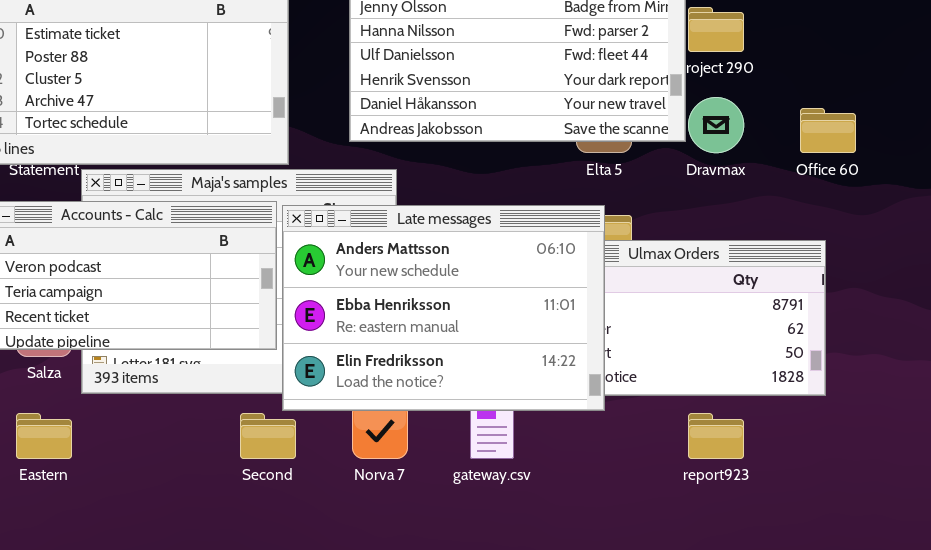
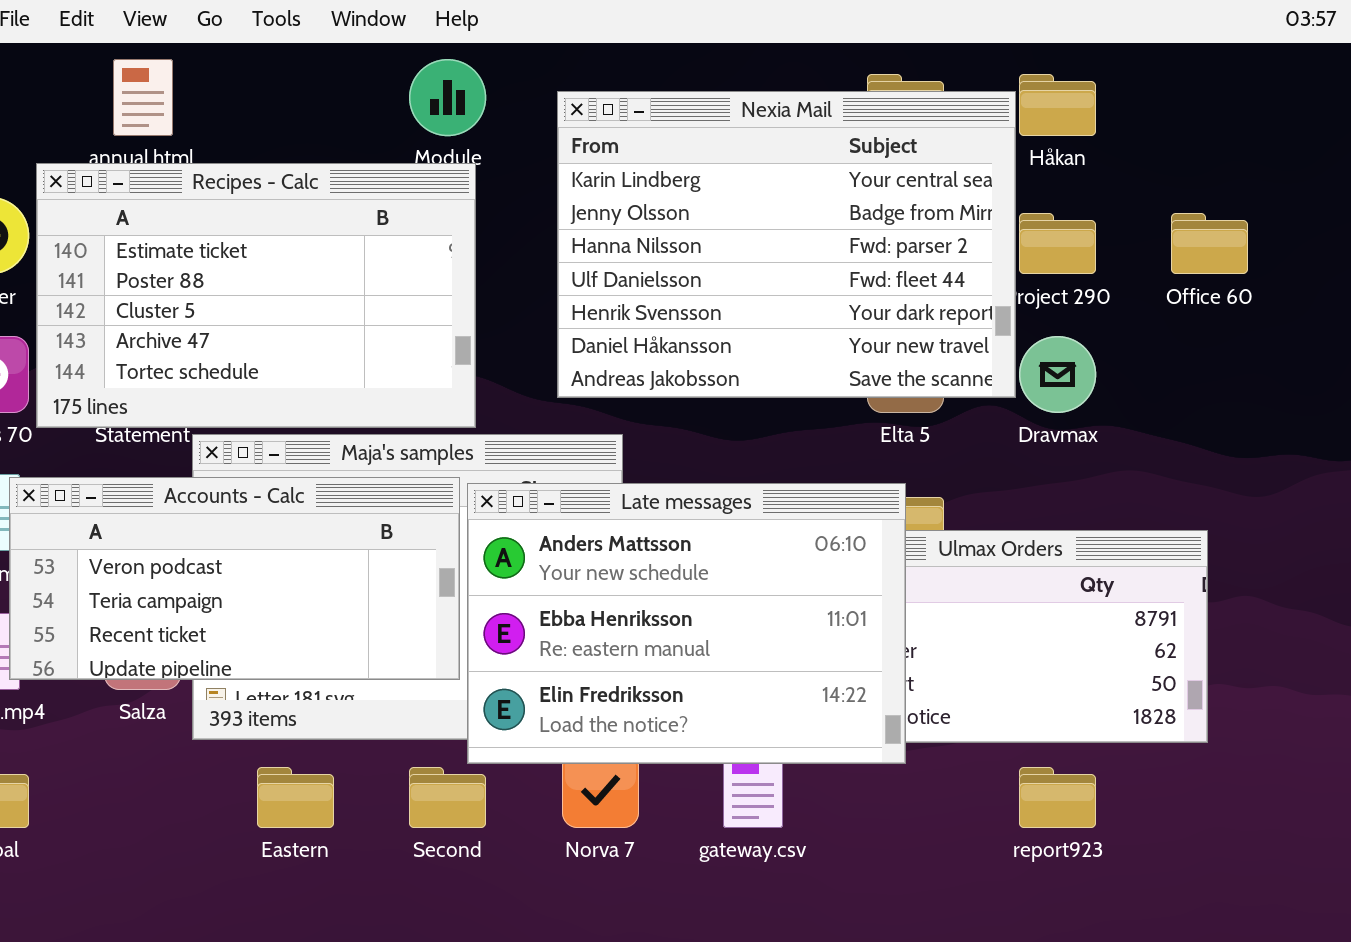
Office 60: [800,108,856,153] -> [1171,213,1248,274], moved
Eastern: [16,413,72,459] -> [257,767,334,828], moved

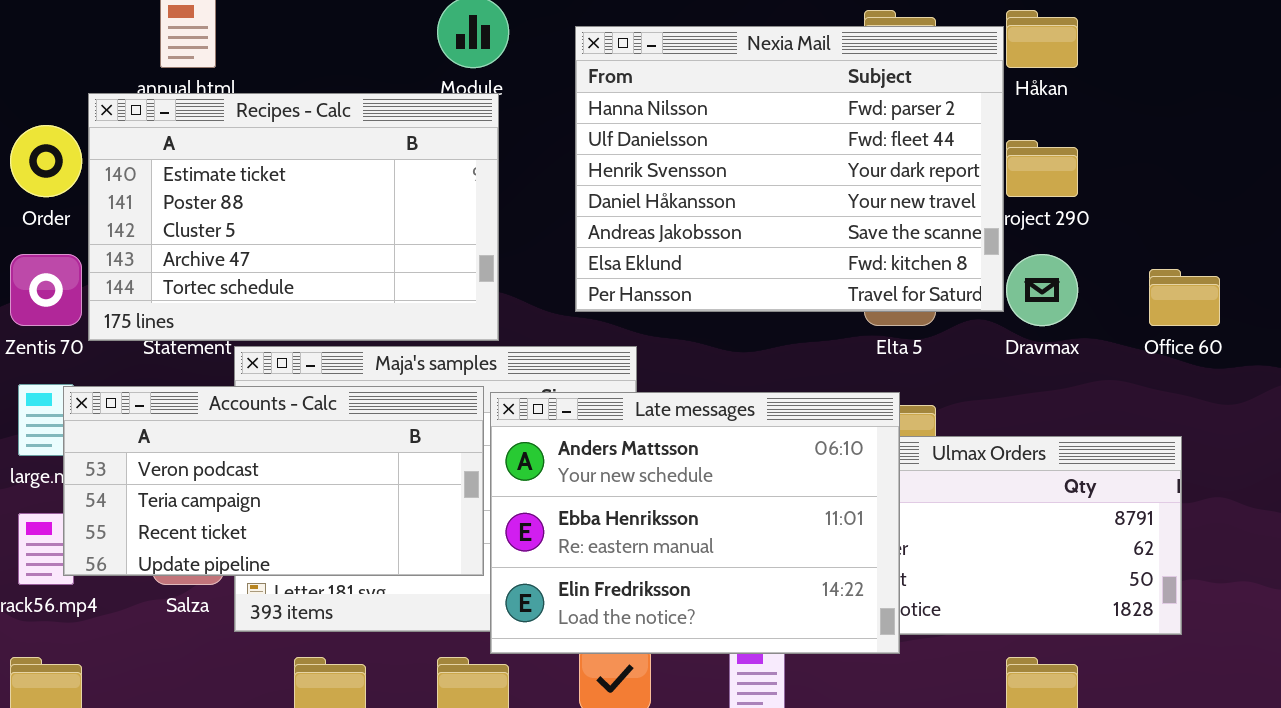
Nexia Mail: [557,91,1016,398] -> [575,26,1004,312], scrolled down 2 rows
Office 60: [1171,213,1248,274] -> [1149,269,1220,326], moved

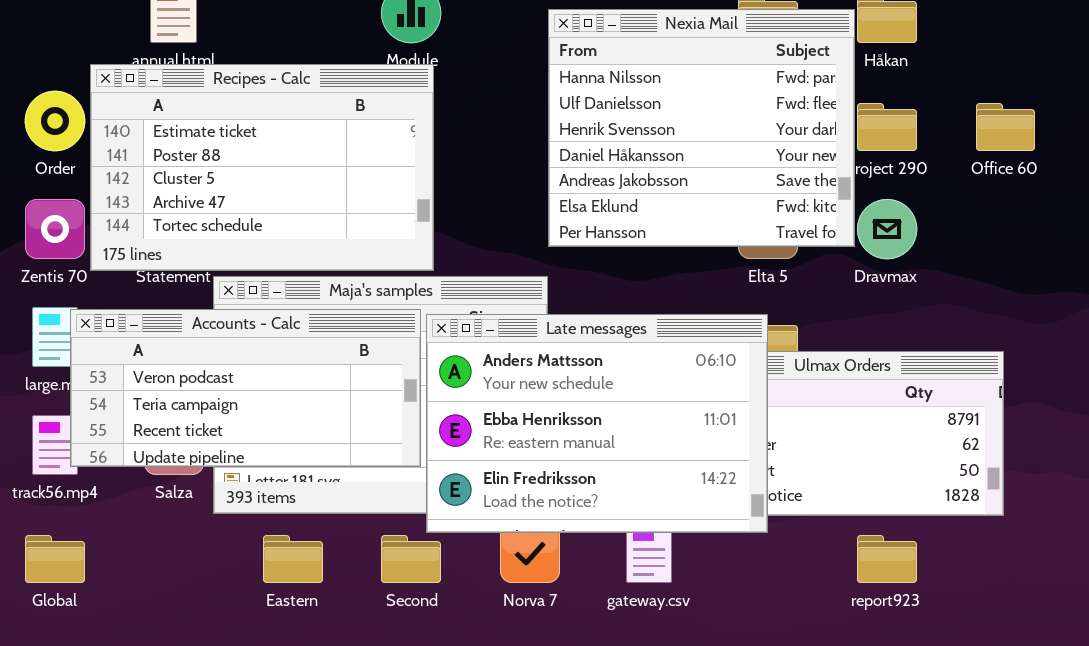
Nexia Mail: [575,26,1004,312] -> [548,9,855,247], resized
Office 60: [1149,269,1220,326] -> [976,103,1035,151], moved

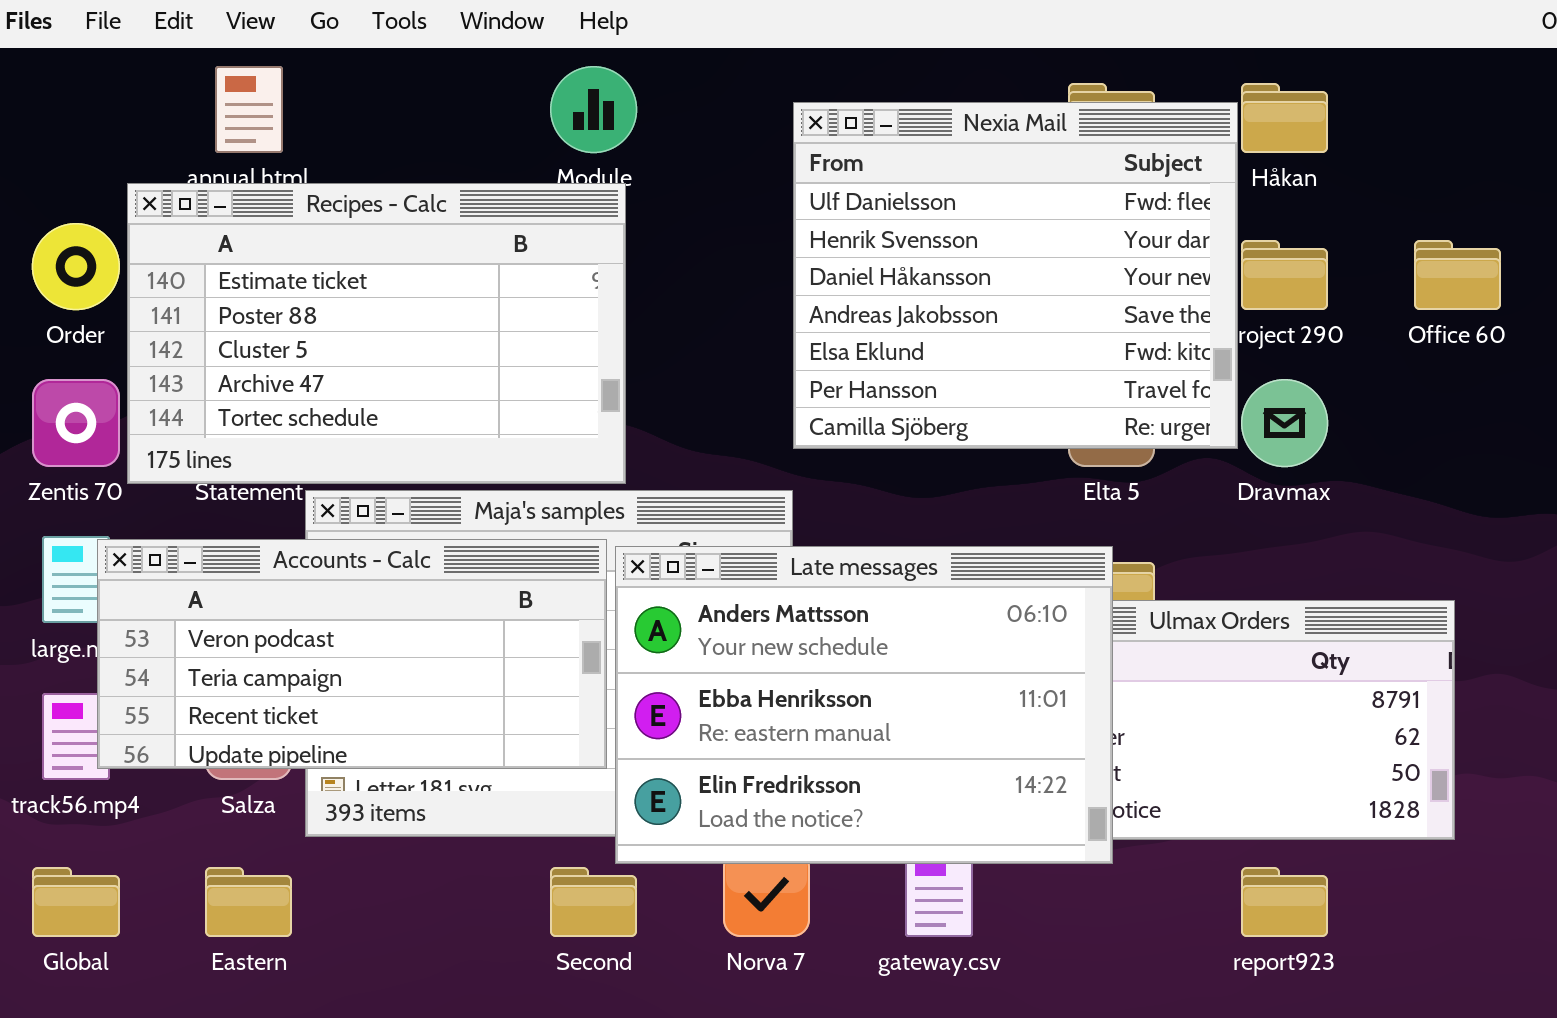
Nexia Mail: [548,9,855,247] -> [793,102,1238,449], scrolled down 1 row
Eastern: [263,535,323,583] -> [205,867,292,937], moved

